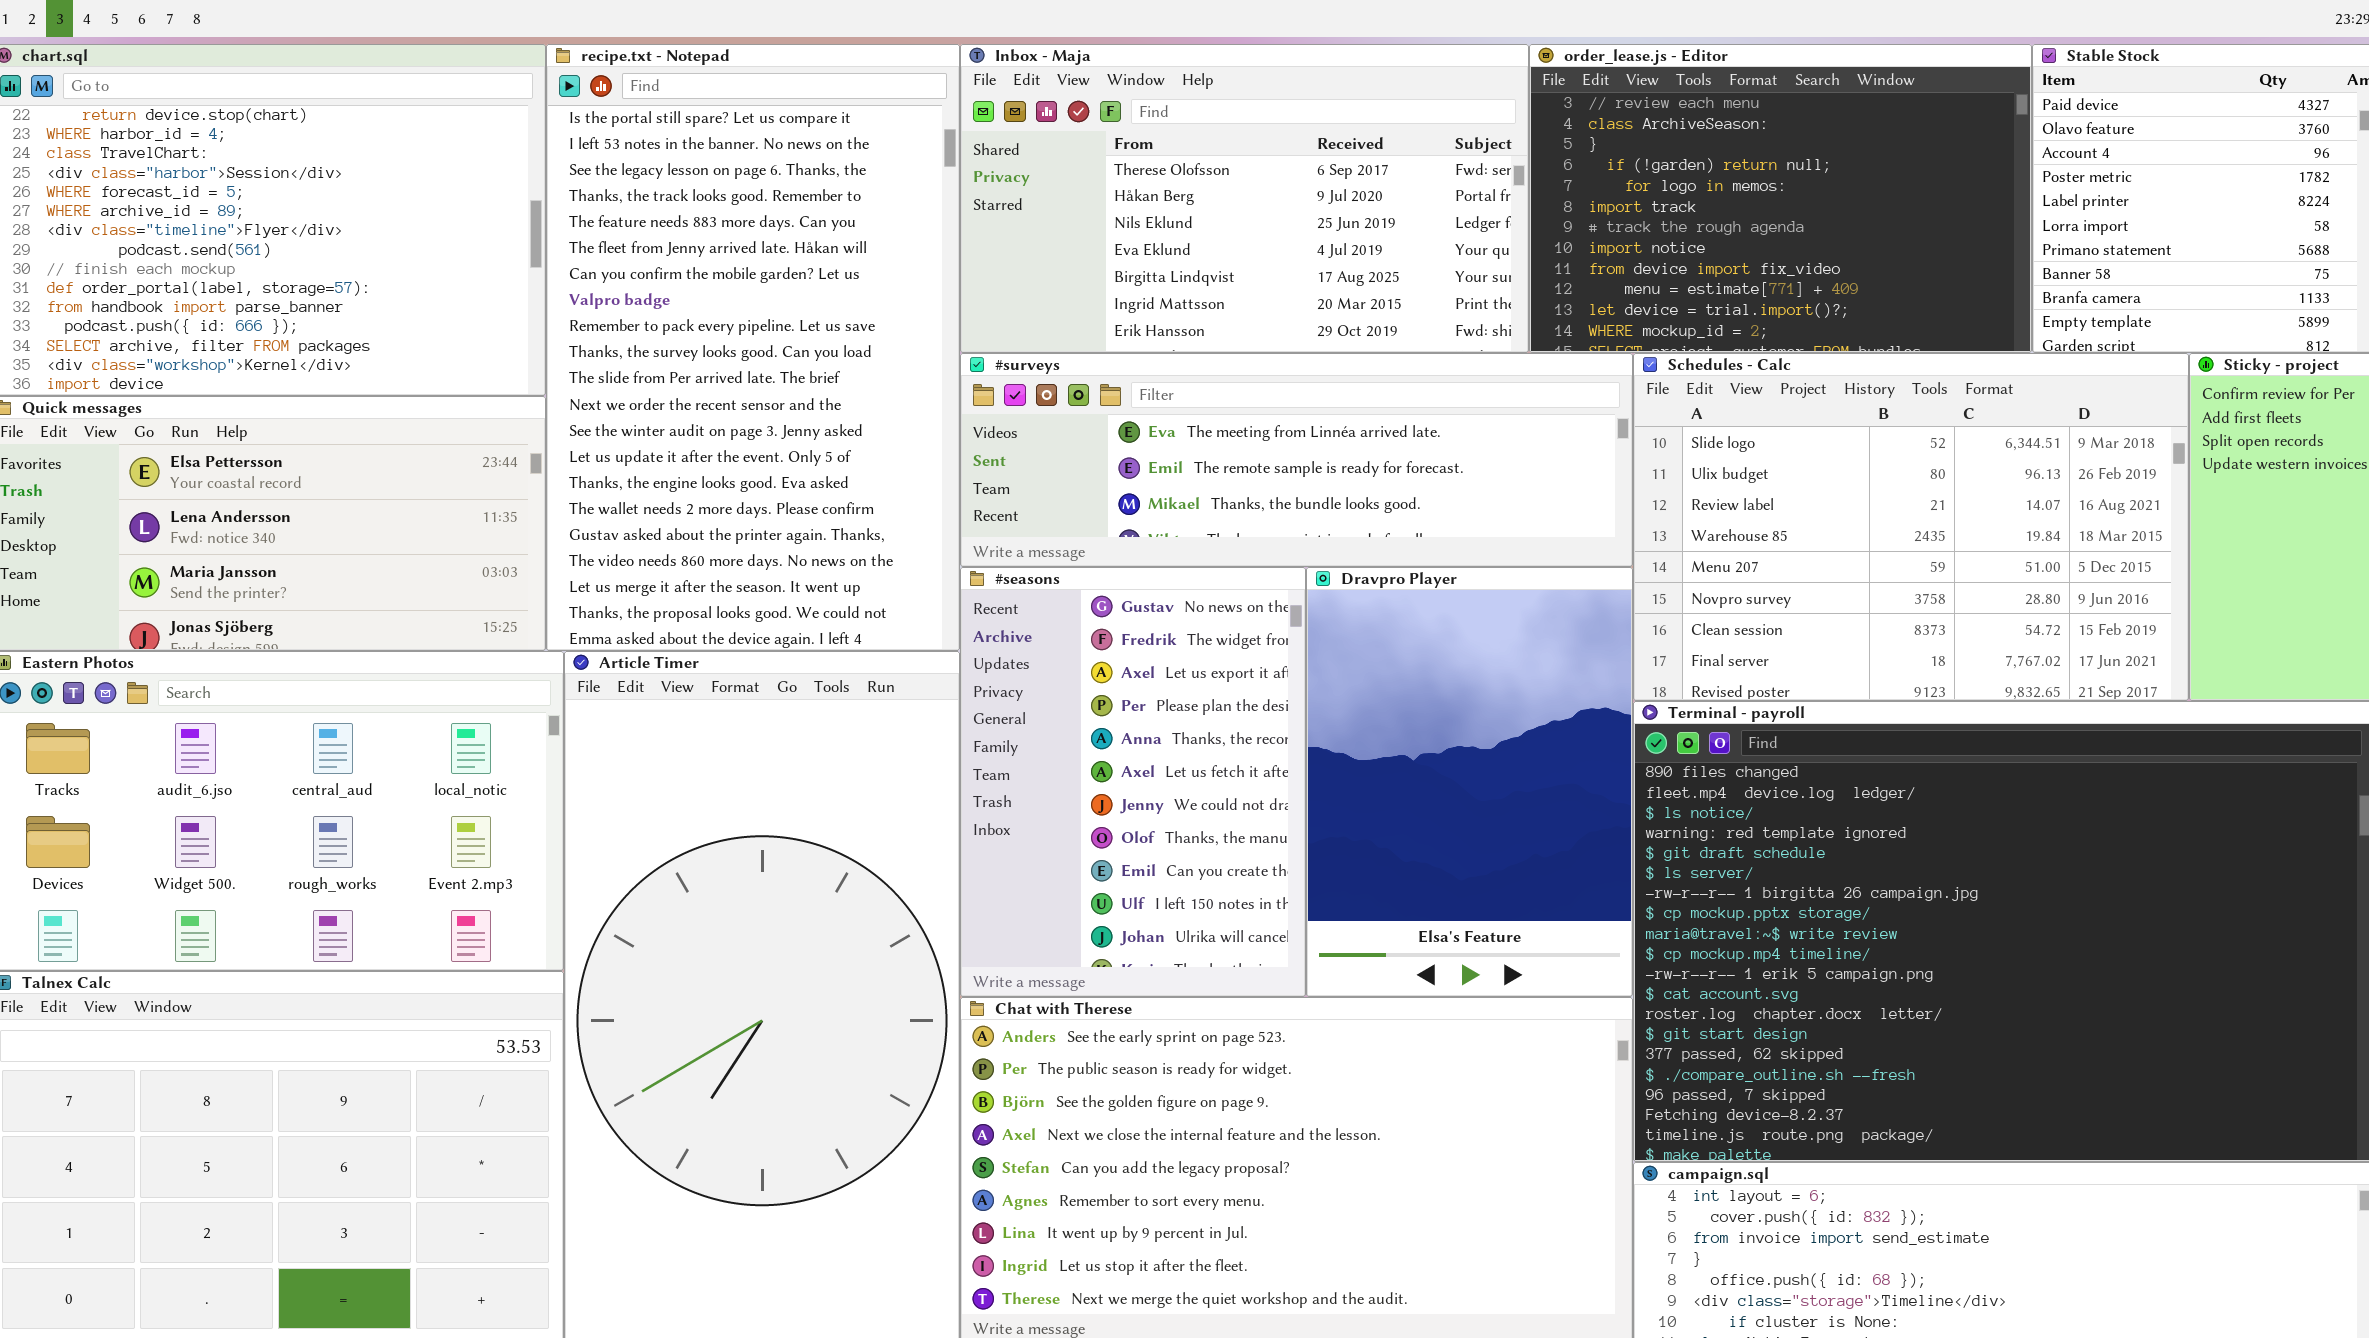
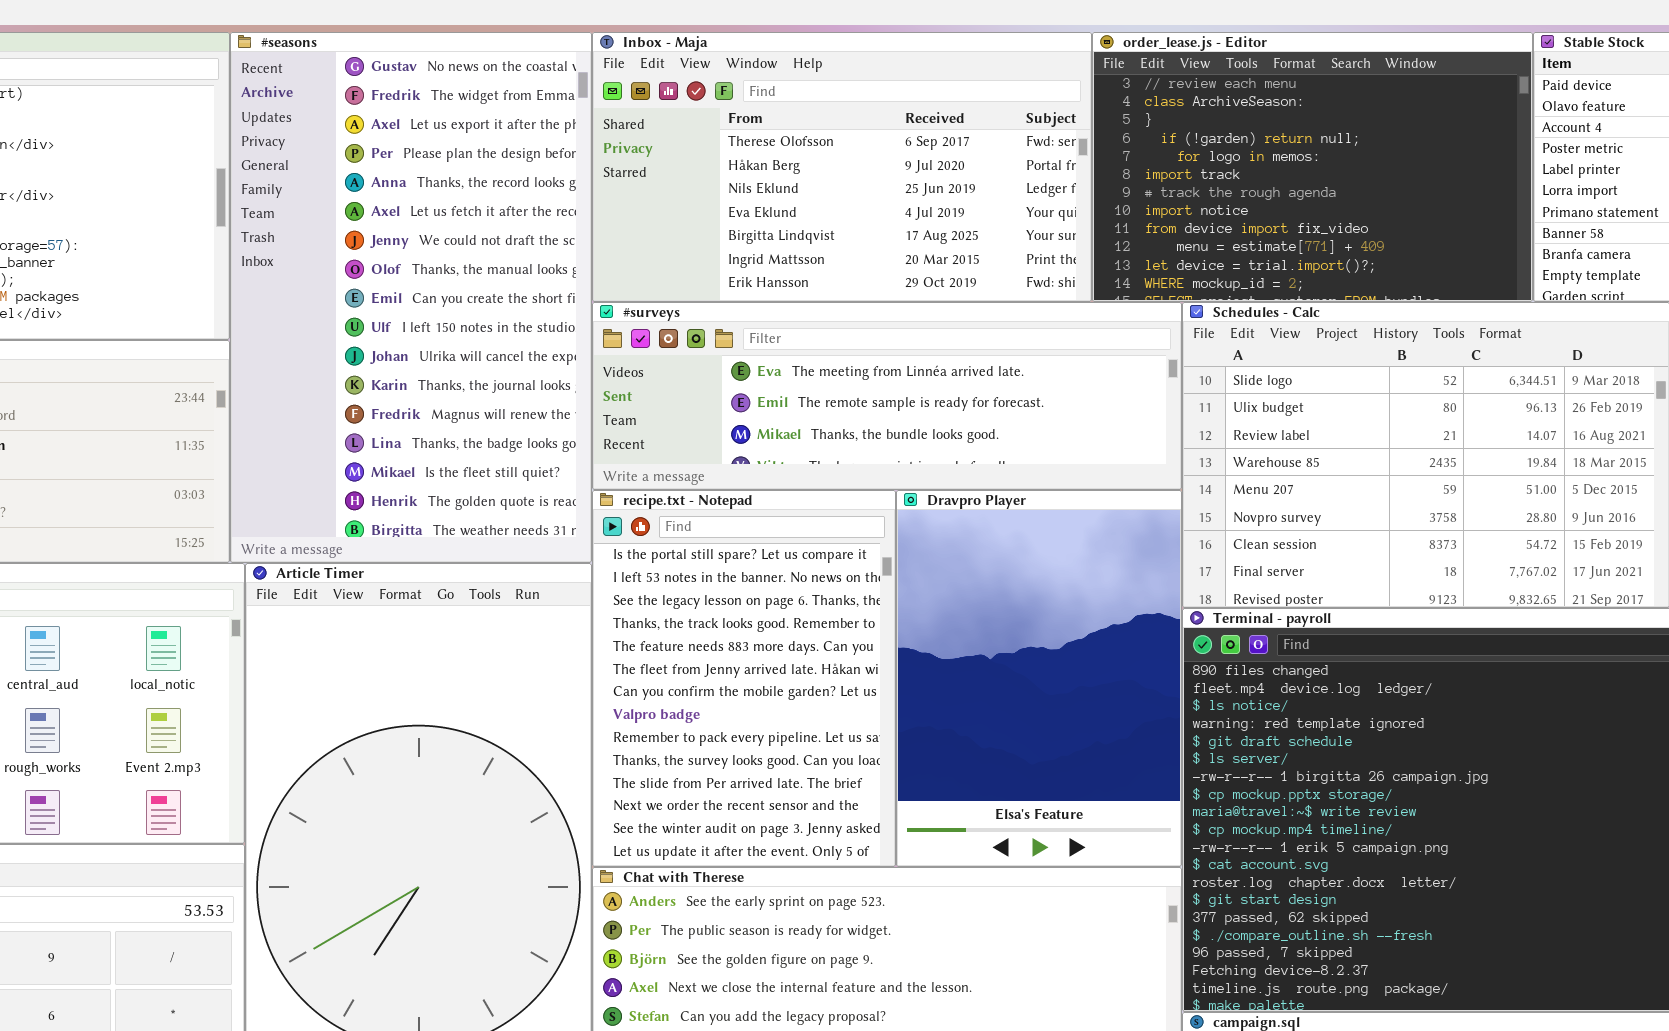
recipe.txt - Notepad: [546,44,960,651] -> [592,490,896,867], moved, resized
#seasons: [960,567,1306,997] -> [230,32,592,563], moved, resized

